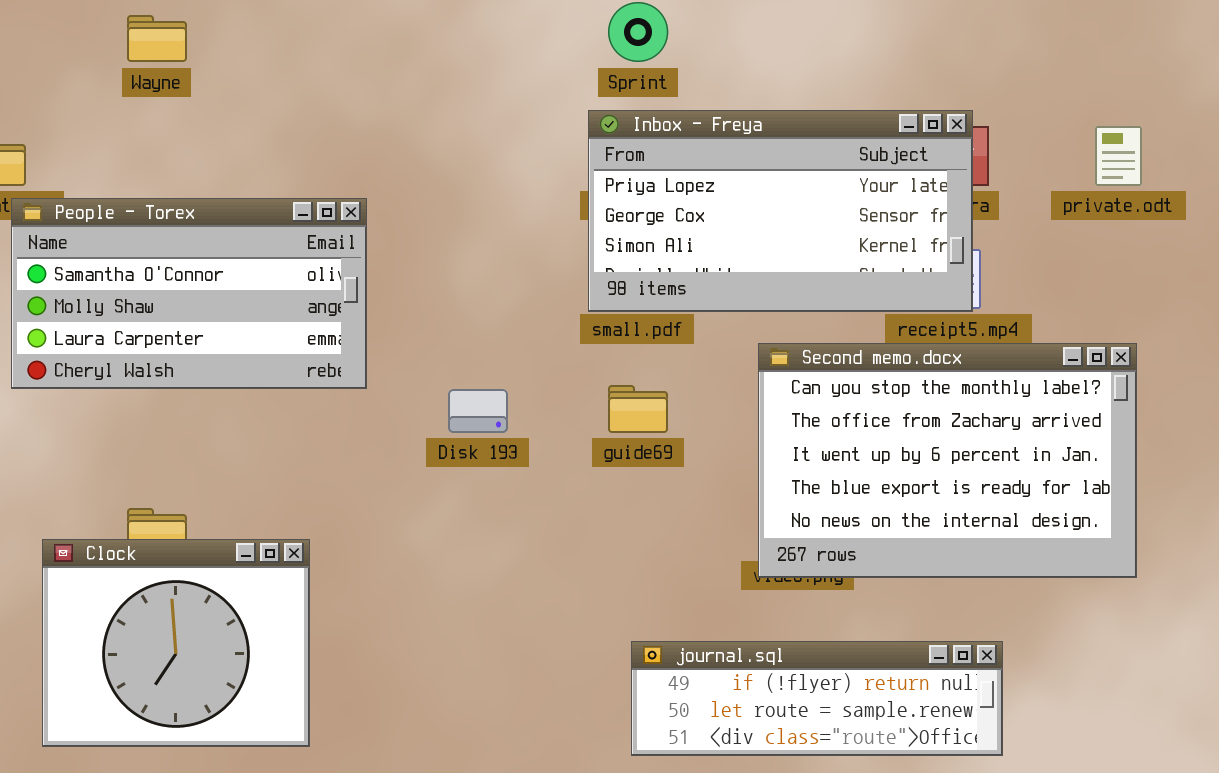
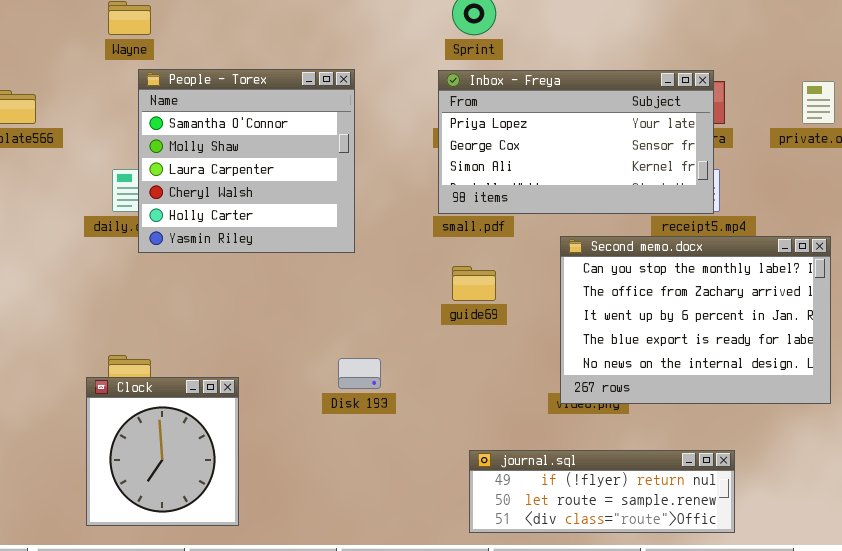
People - Torex: [11,198,367,389] -> [138,69,355,253], moved, resized
Disk 193: [448,389,508,433] -> [338,358,381,389], moved
Clock: [42,539,310,747] -> [86,377,239,526], resized

